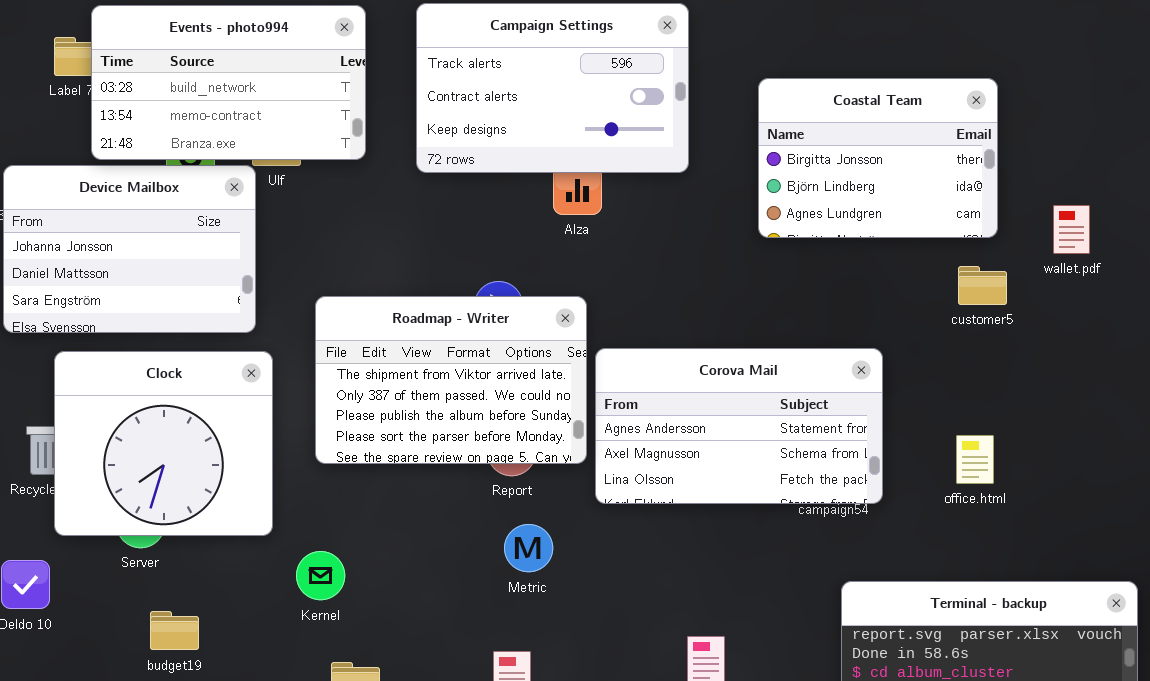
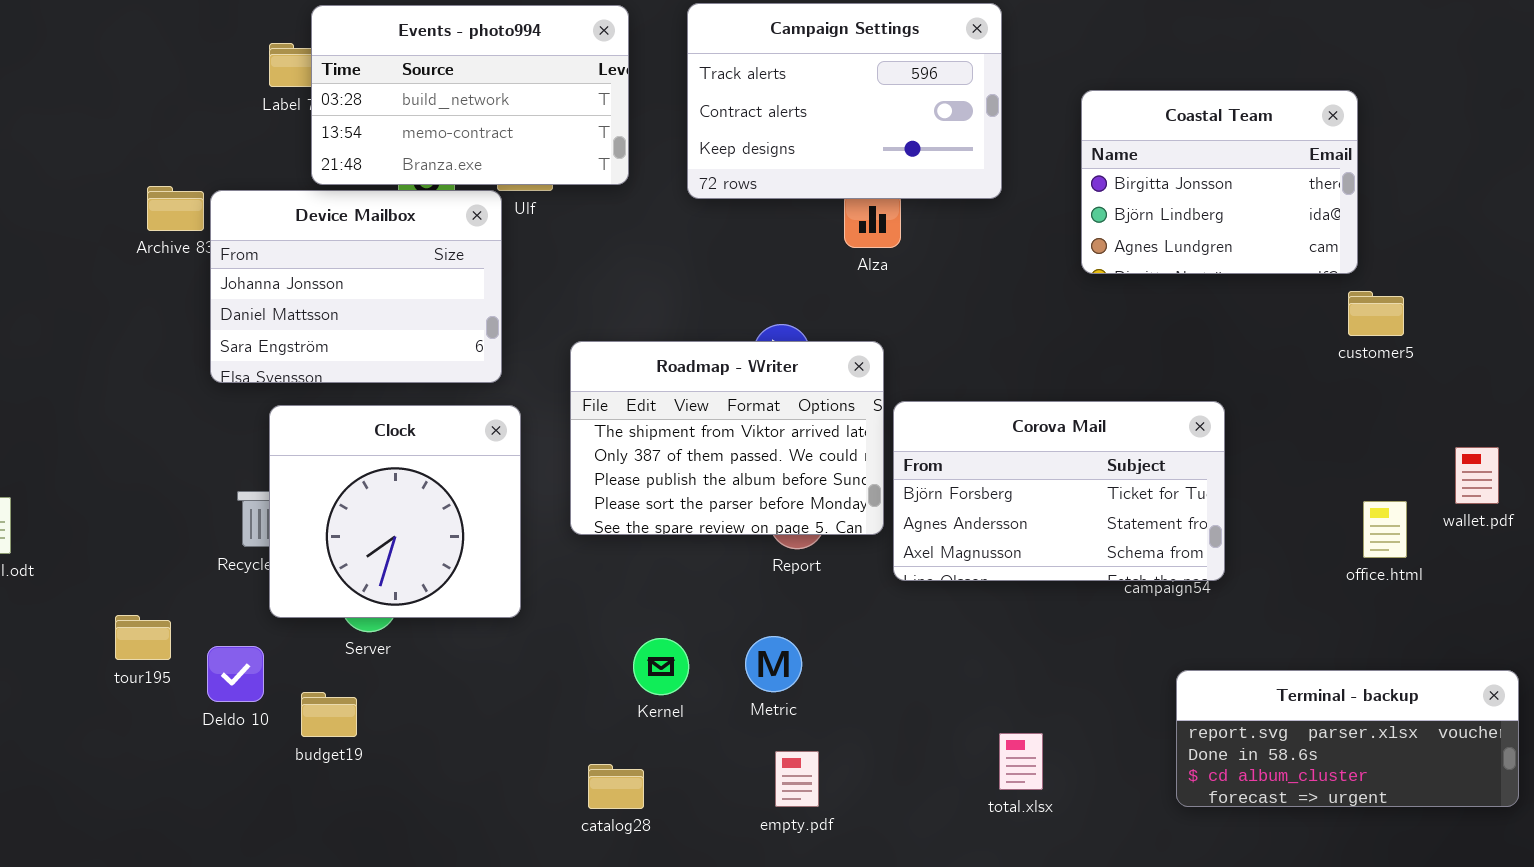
wallet.pdf: [1053,205,1090,254] -> [1455,447,1499,504], moved
customer5: [958,266,1007,305] -> [1348,291,1404,336], moved
Corova Mail: [595,348,883,504] -> [893,401,1225,581], scrolled up 1 row
office.html: [956,435,994,484] -> [1363,501,1407,558], moved
Metric: [504,524,553,572] -> [745,636,802,692], moved
Kernel: [296,551,345,600] -> [633,638,689,695], moved
budget19: [150,611,199,650] -> [301,692,357,737], moved

